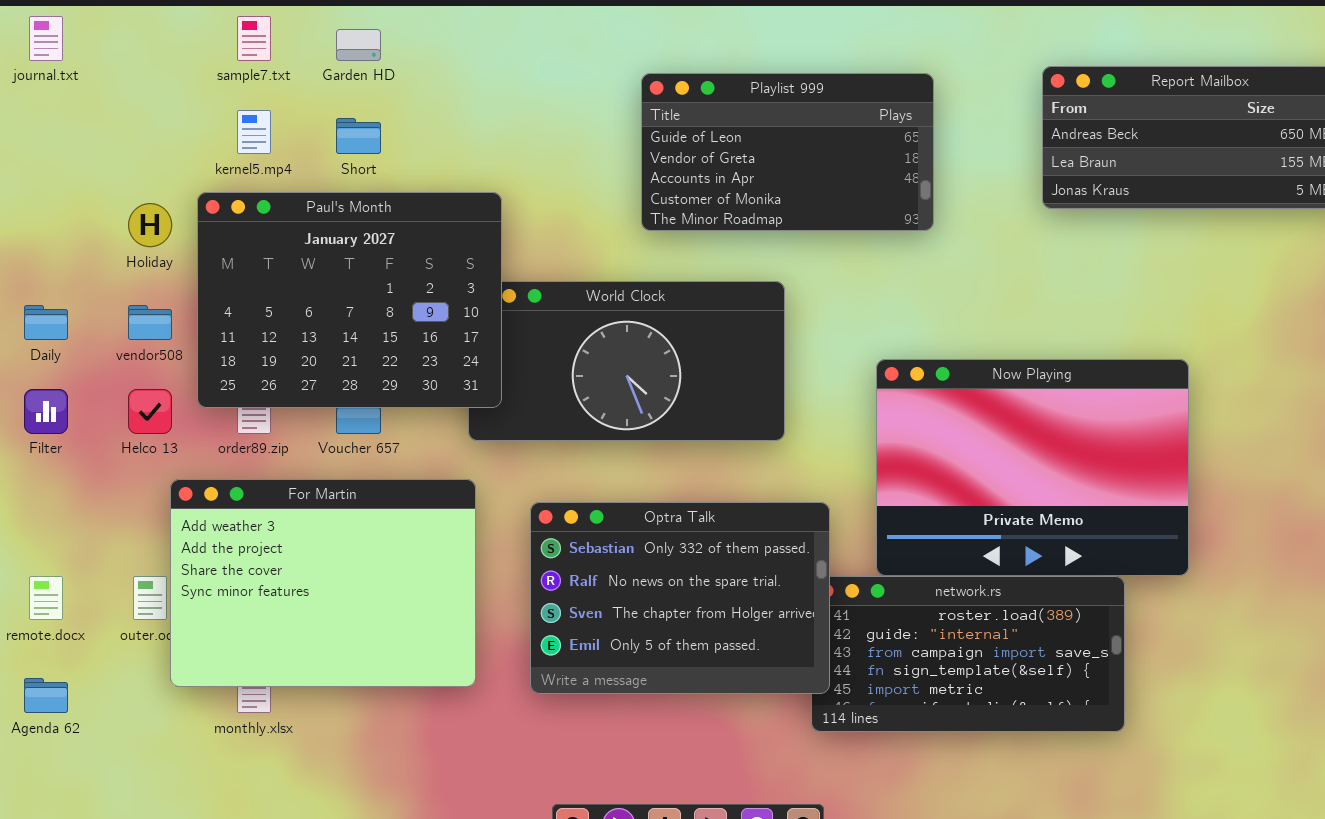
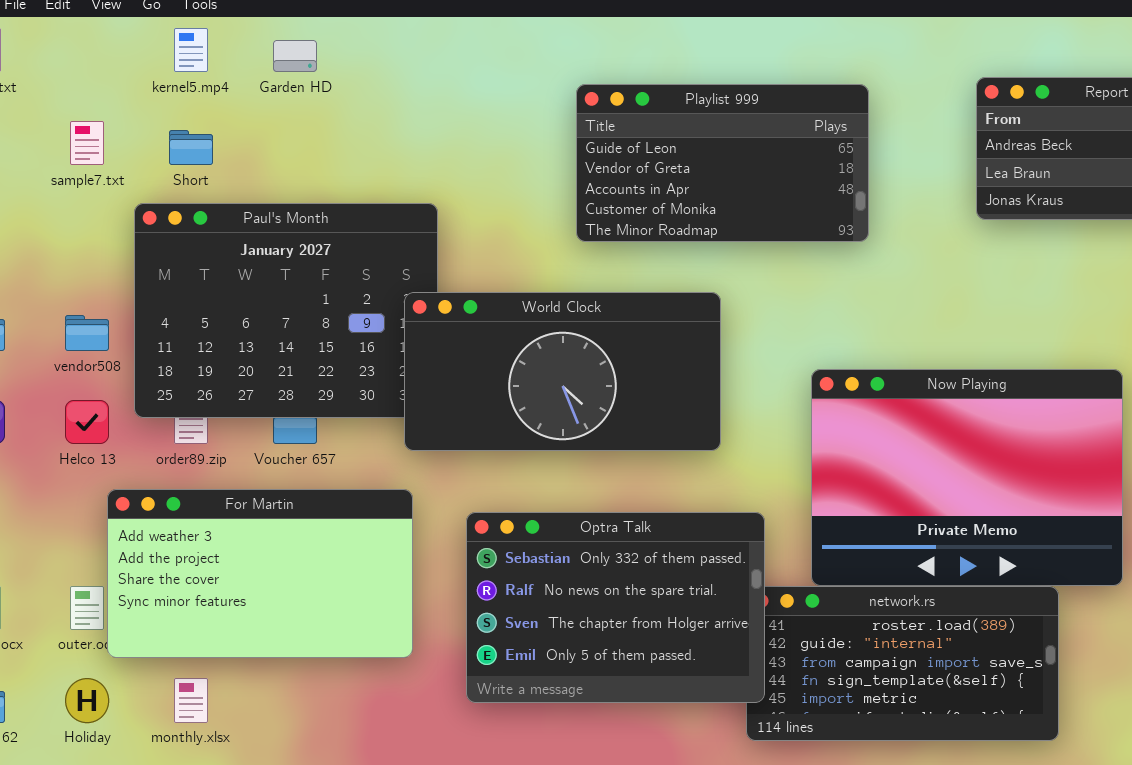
sample7.txt: [237,16,271,61] -> [70,121,104,165], moved
kernel5.mp4: [237,110,271,154] -> [174,28,208,72], moved
Short: [336,118,381,154] -> [169,130,213,165], moved
Holiday: [128,203,172,247] -> [65,678,109,723], moved
World Clock: [468,281,785,441] -> [404,292,721,451], raised
For Martin: [170,479,476,687] -> [107,489,413,658], resized

